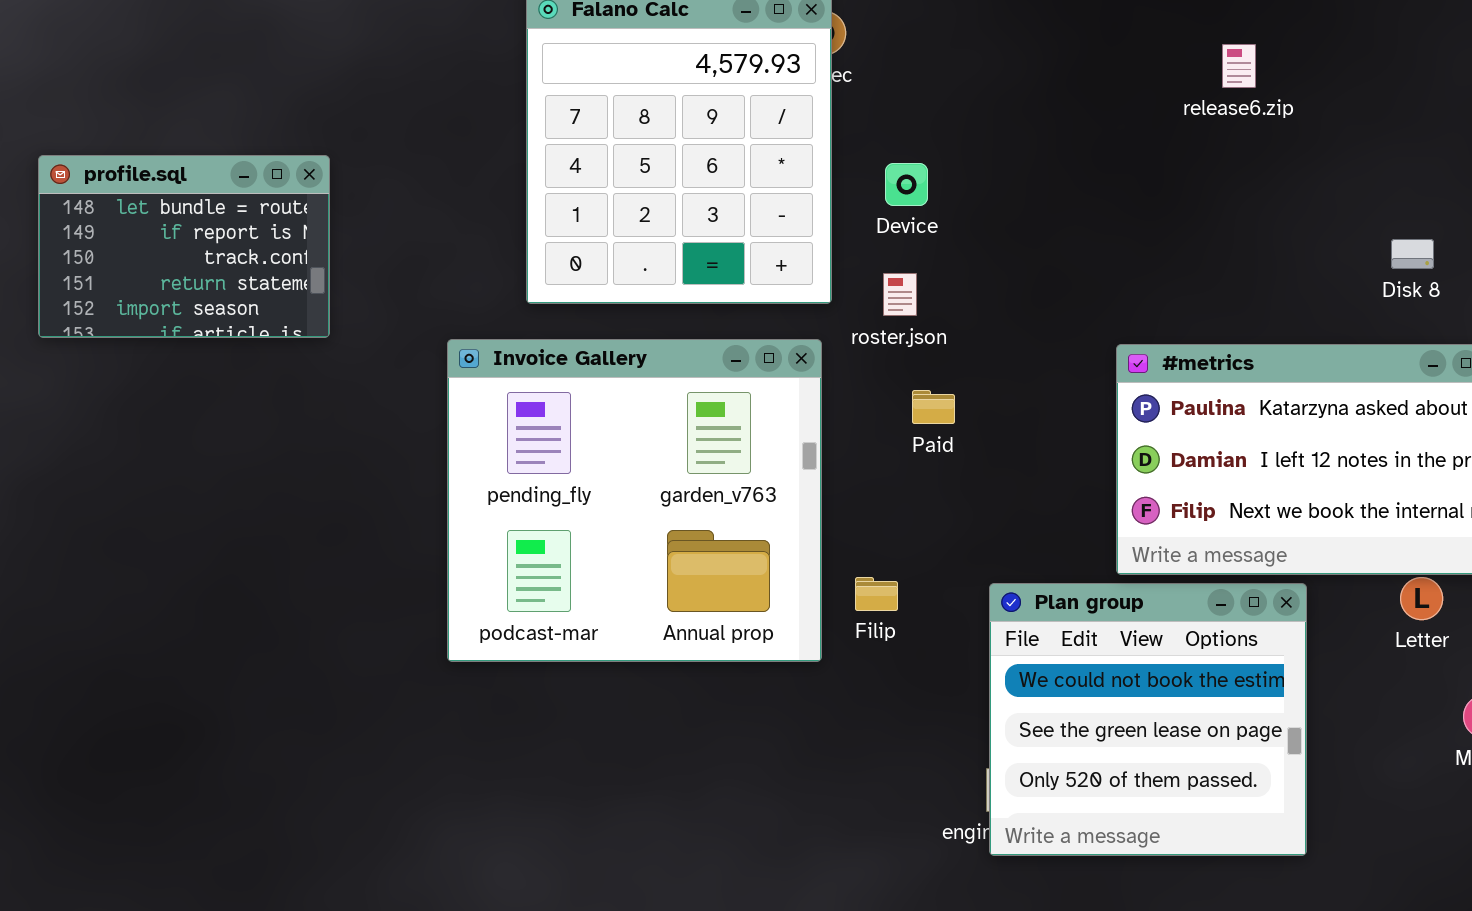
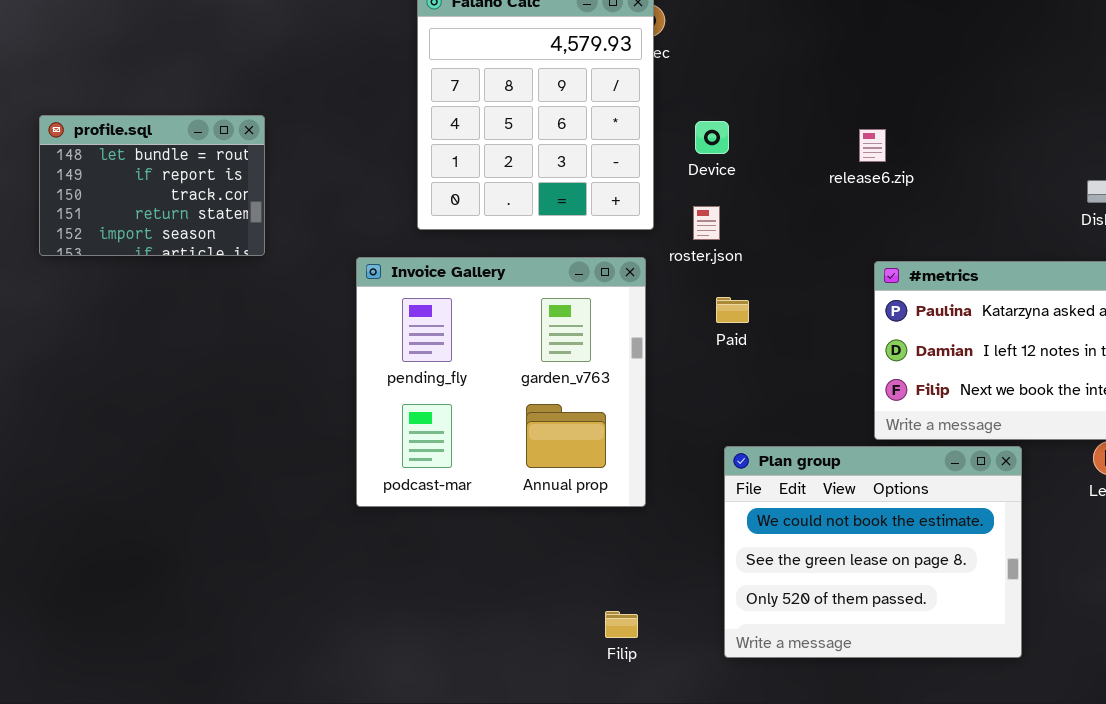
release6.zip: [1222,44,1256,88] -> [859,129,886,162], moved
Filip: [855,577,898,611] -> [605,611,638,638], moved
Plan group: [989,583,1307,856] -> [724,446,1022,658], resized

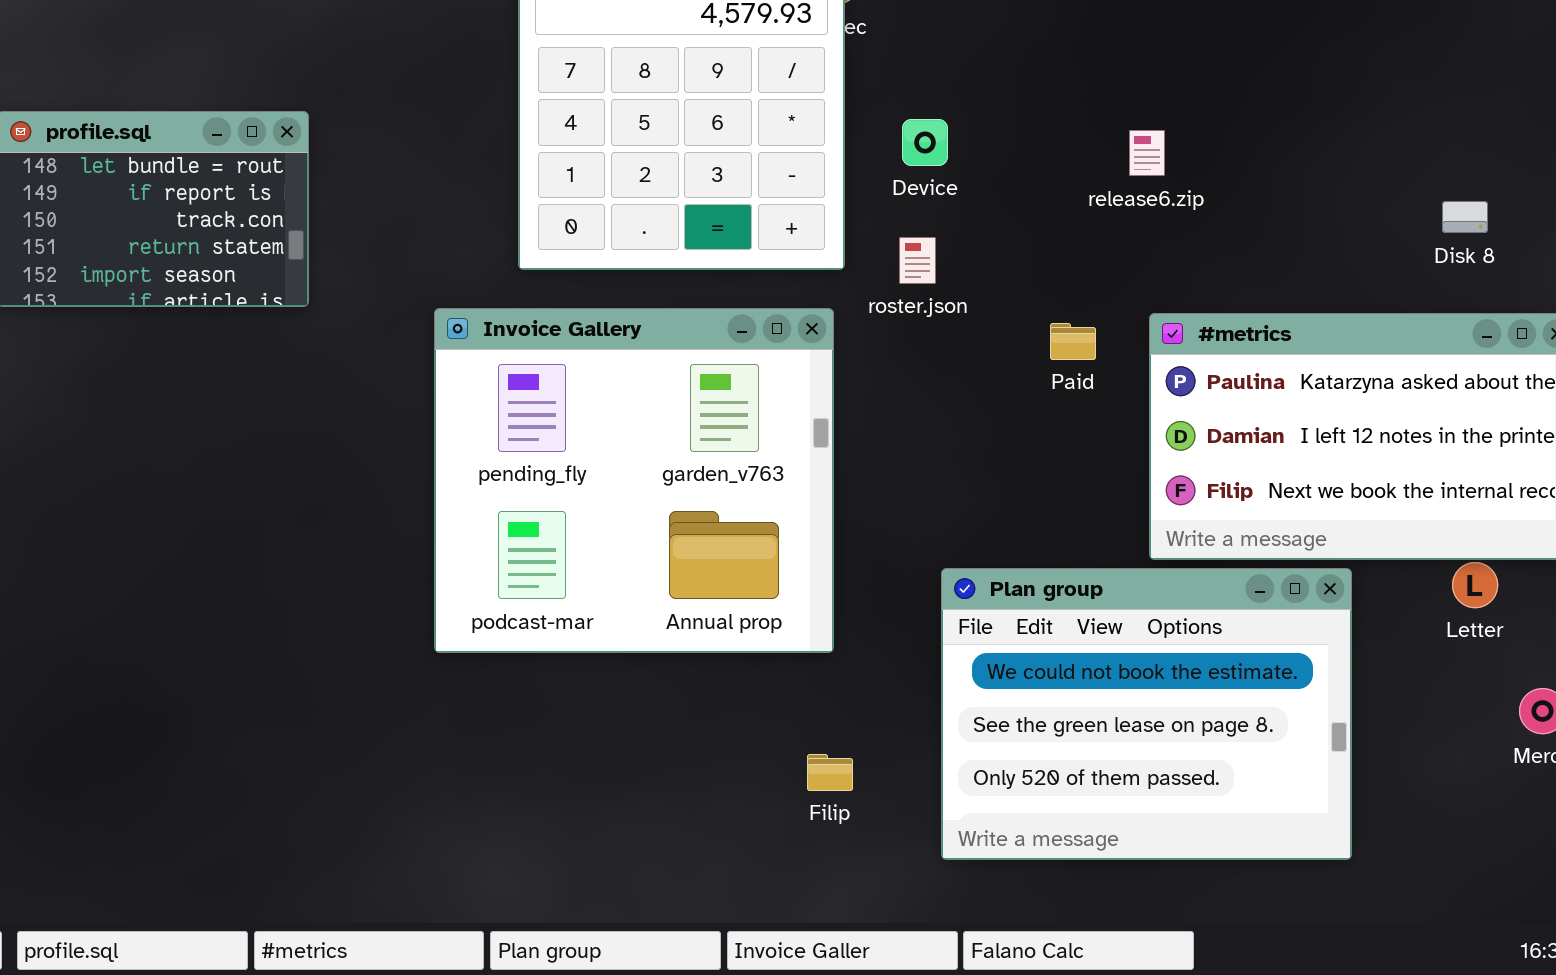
Paid: [716,297,749,323] -> [1050,323,1096,360], moved
Filip: [605,611,638,638] -> [807,754,853,791], moved

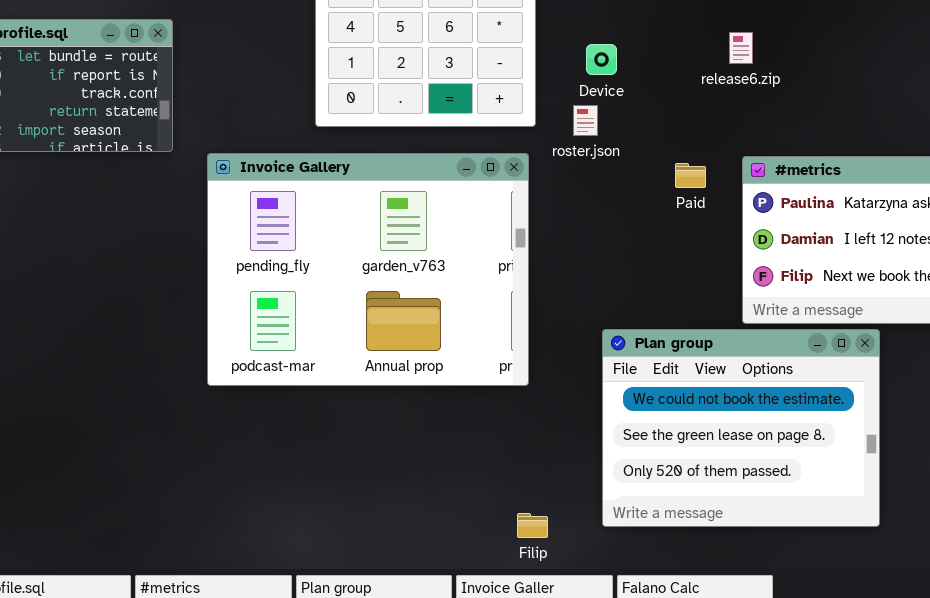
Device: [902,119,948,166] -> [586,44,617,75], moved
Invoice Gallery: [434,308,834,653] -> [207,153,529,386], resized
Filip: [807,754,853,791] -> [517,513,548,538], moved

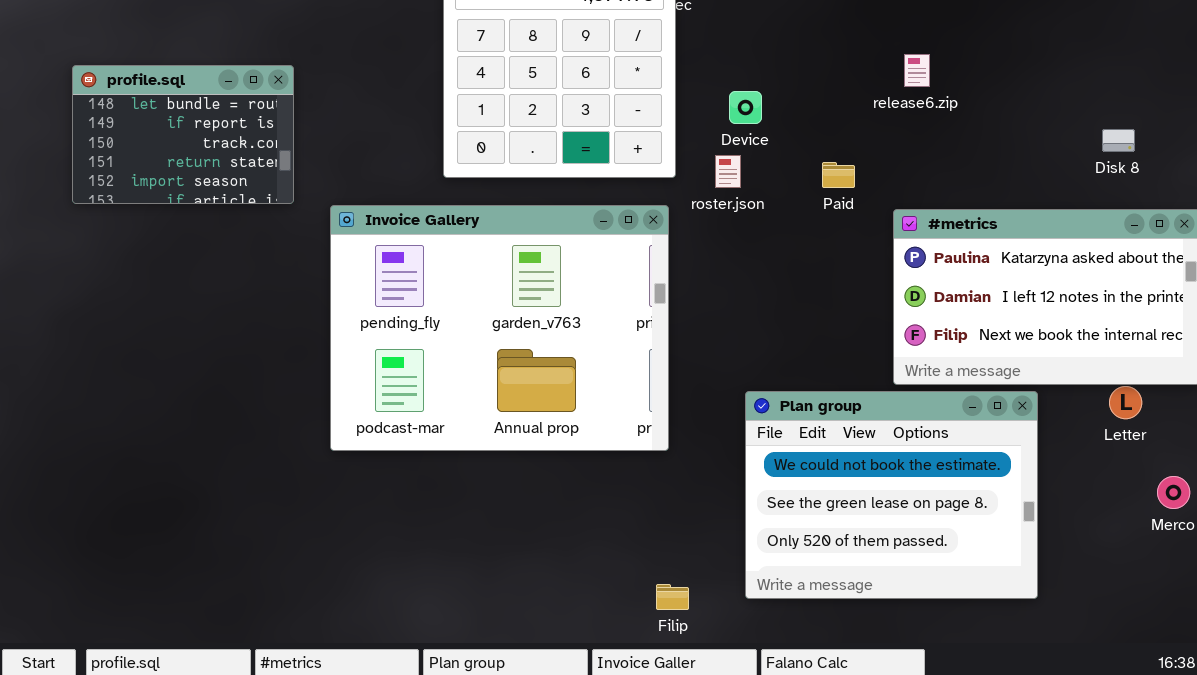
release6.zip: [729,32,753,64] -> [904,54,930,87], moved
Paid: [675,163,706,188] -> [822,162,855,188], moved

